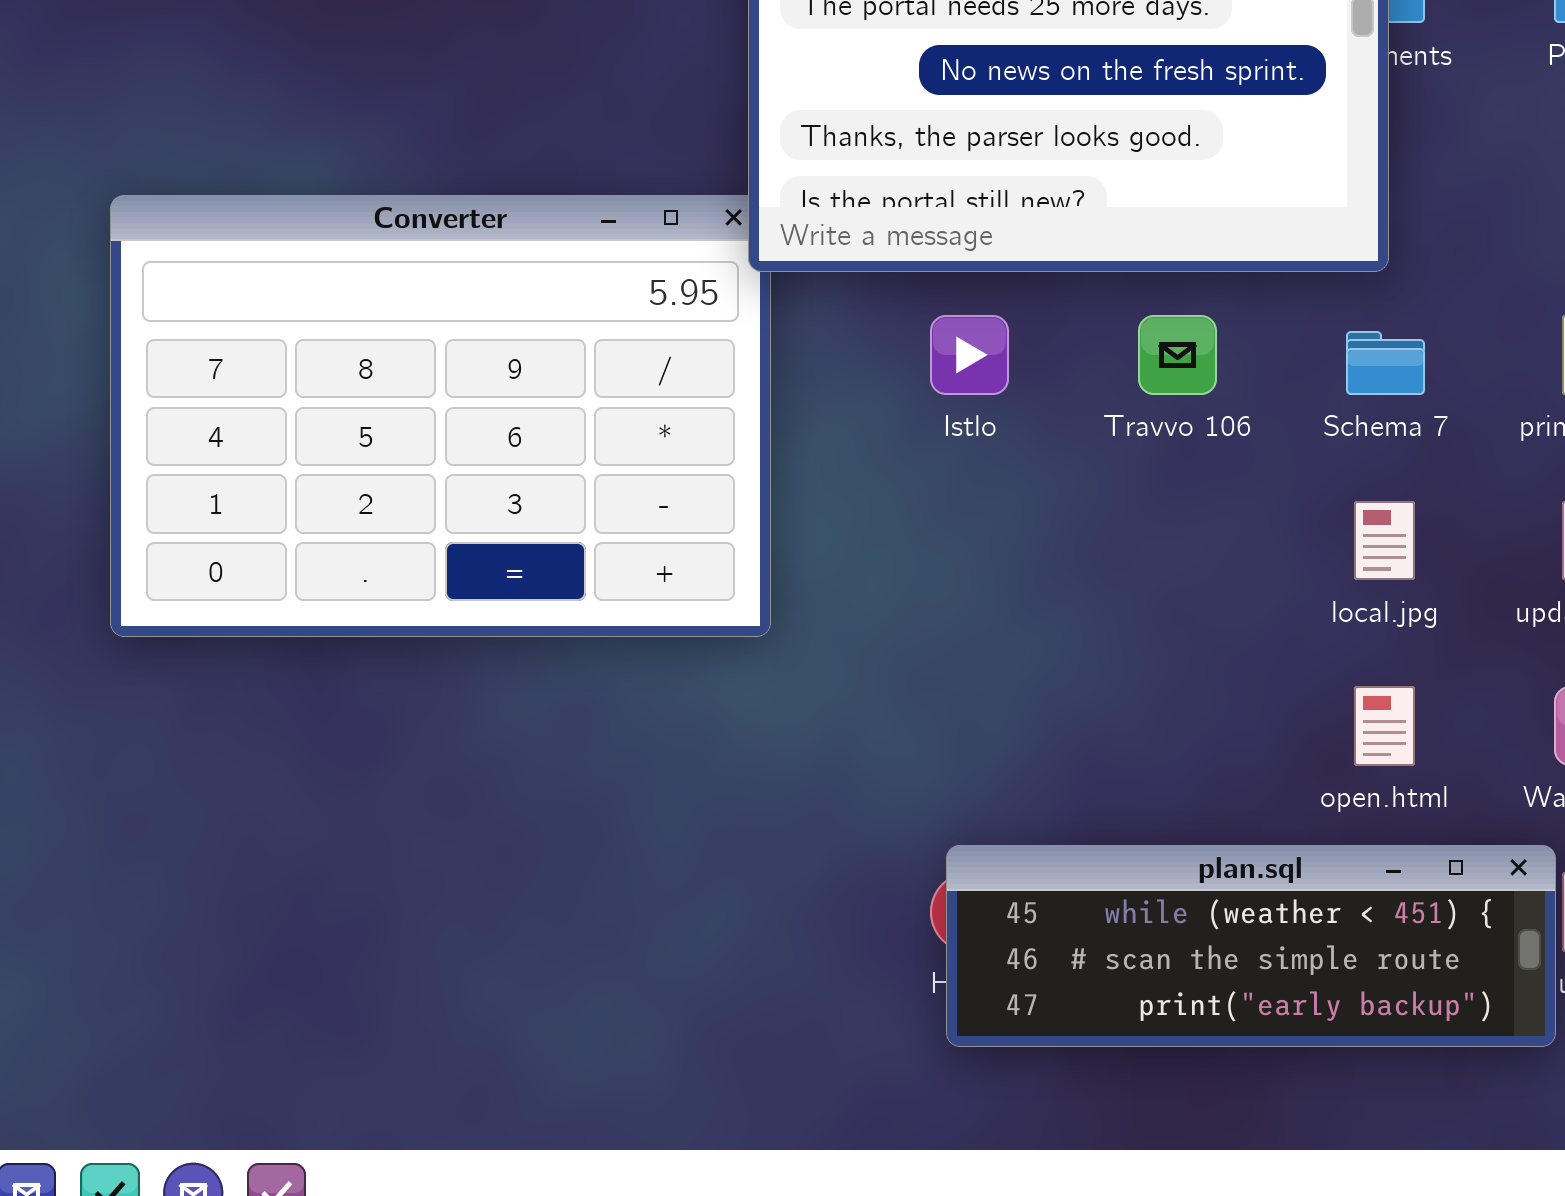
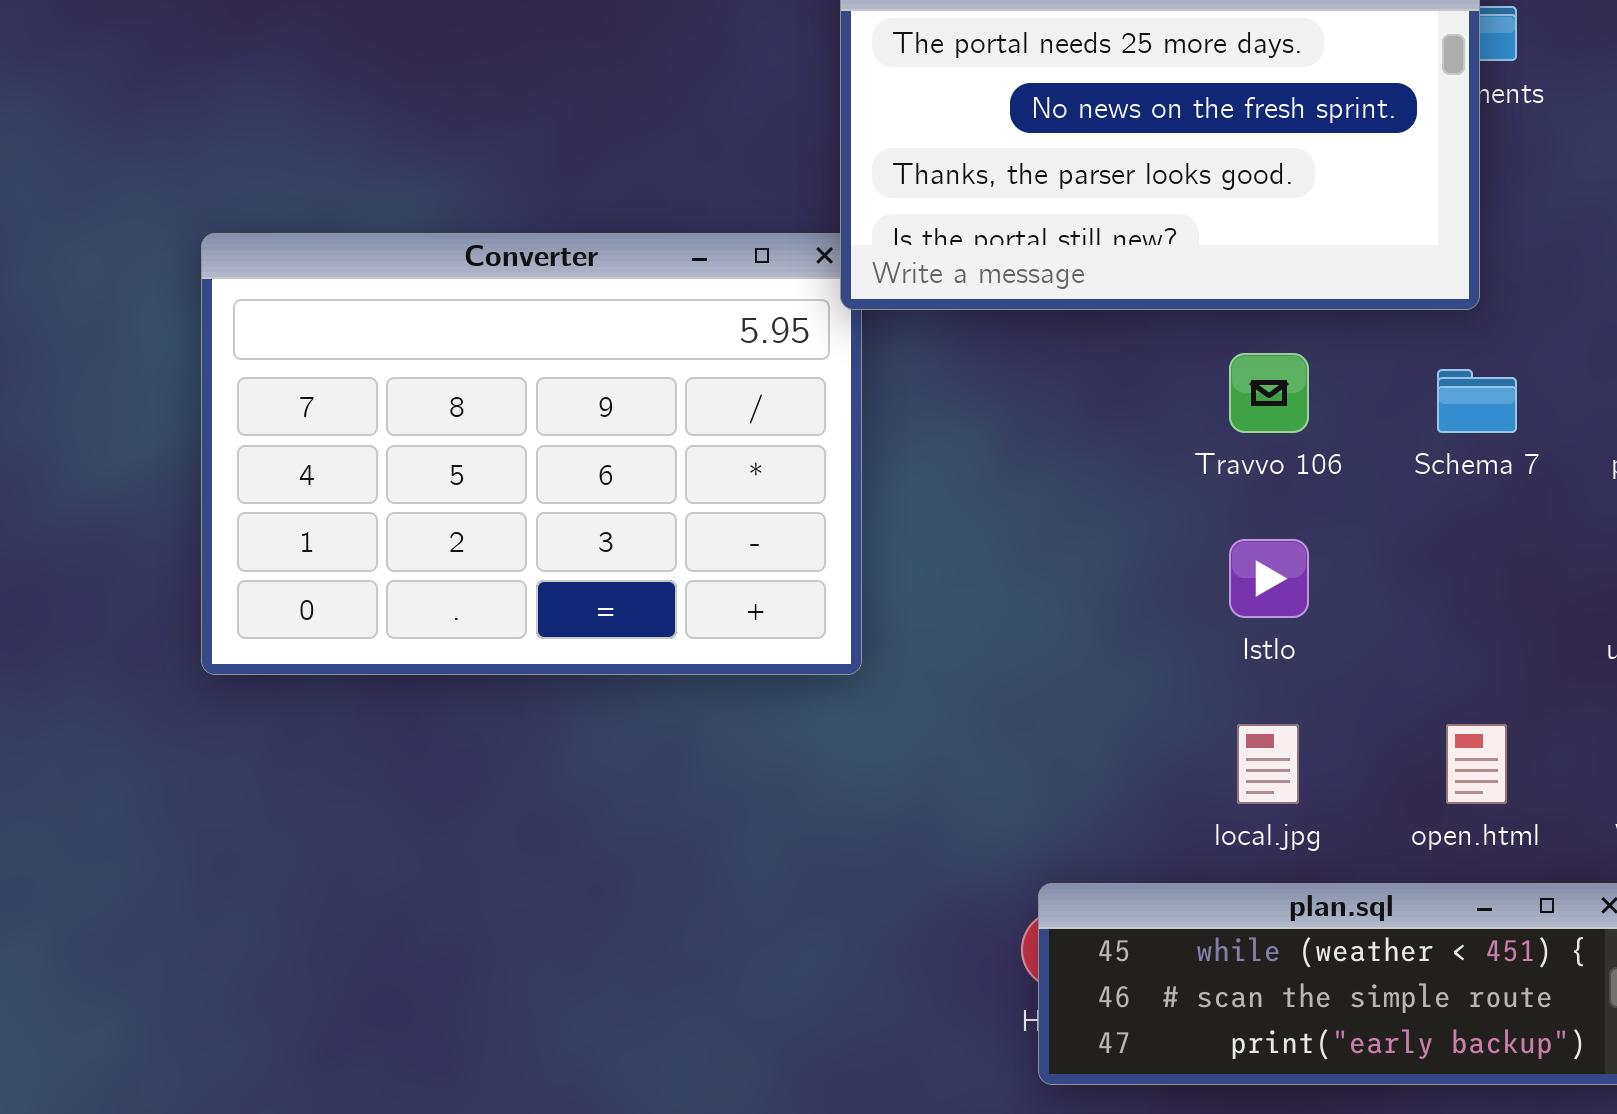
Istlo: [930,315,1009,395] -> [1229,539,1309,618], moved
local.jpg: [1354,501,1415,580] -> [1237,724,1299,804], moved

